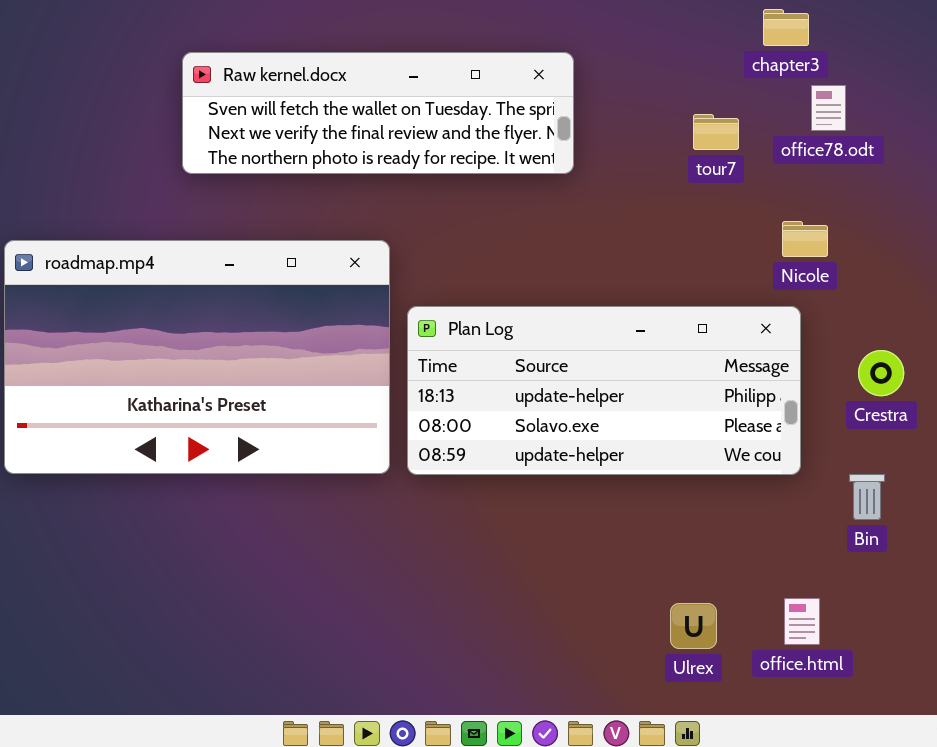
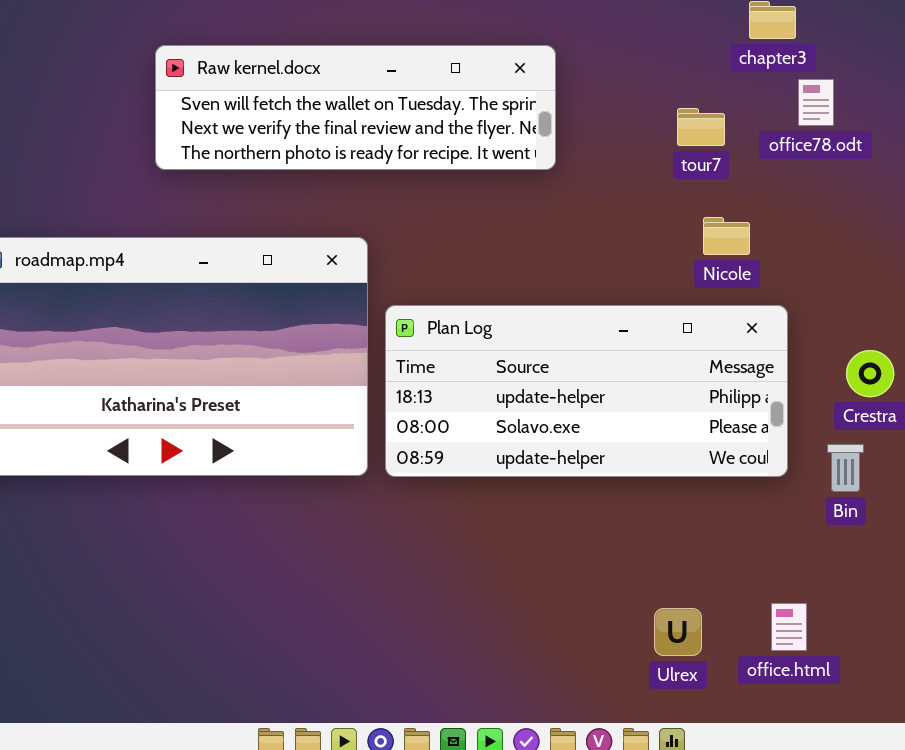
Nicole: [782,221,828,257] -> [703,217,750,255], moved
Bin: [849,474,885,520] -> [827,444,864,492], moved

